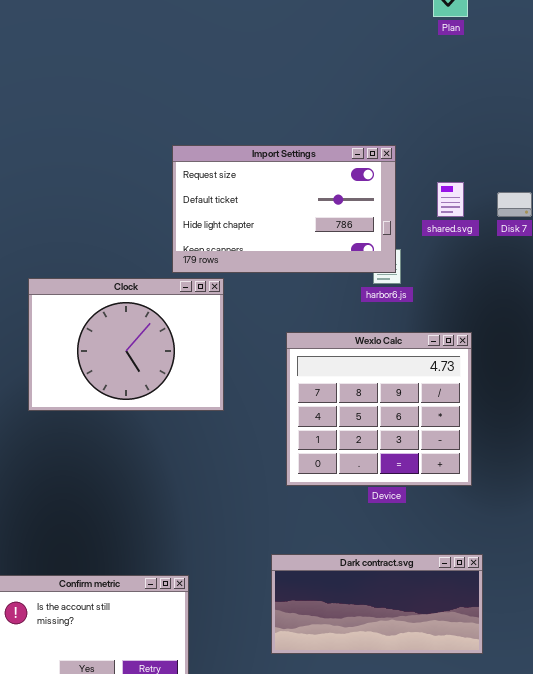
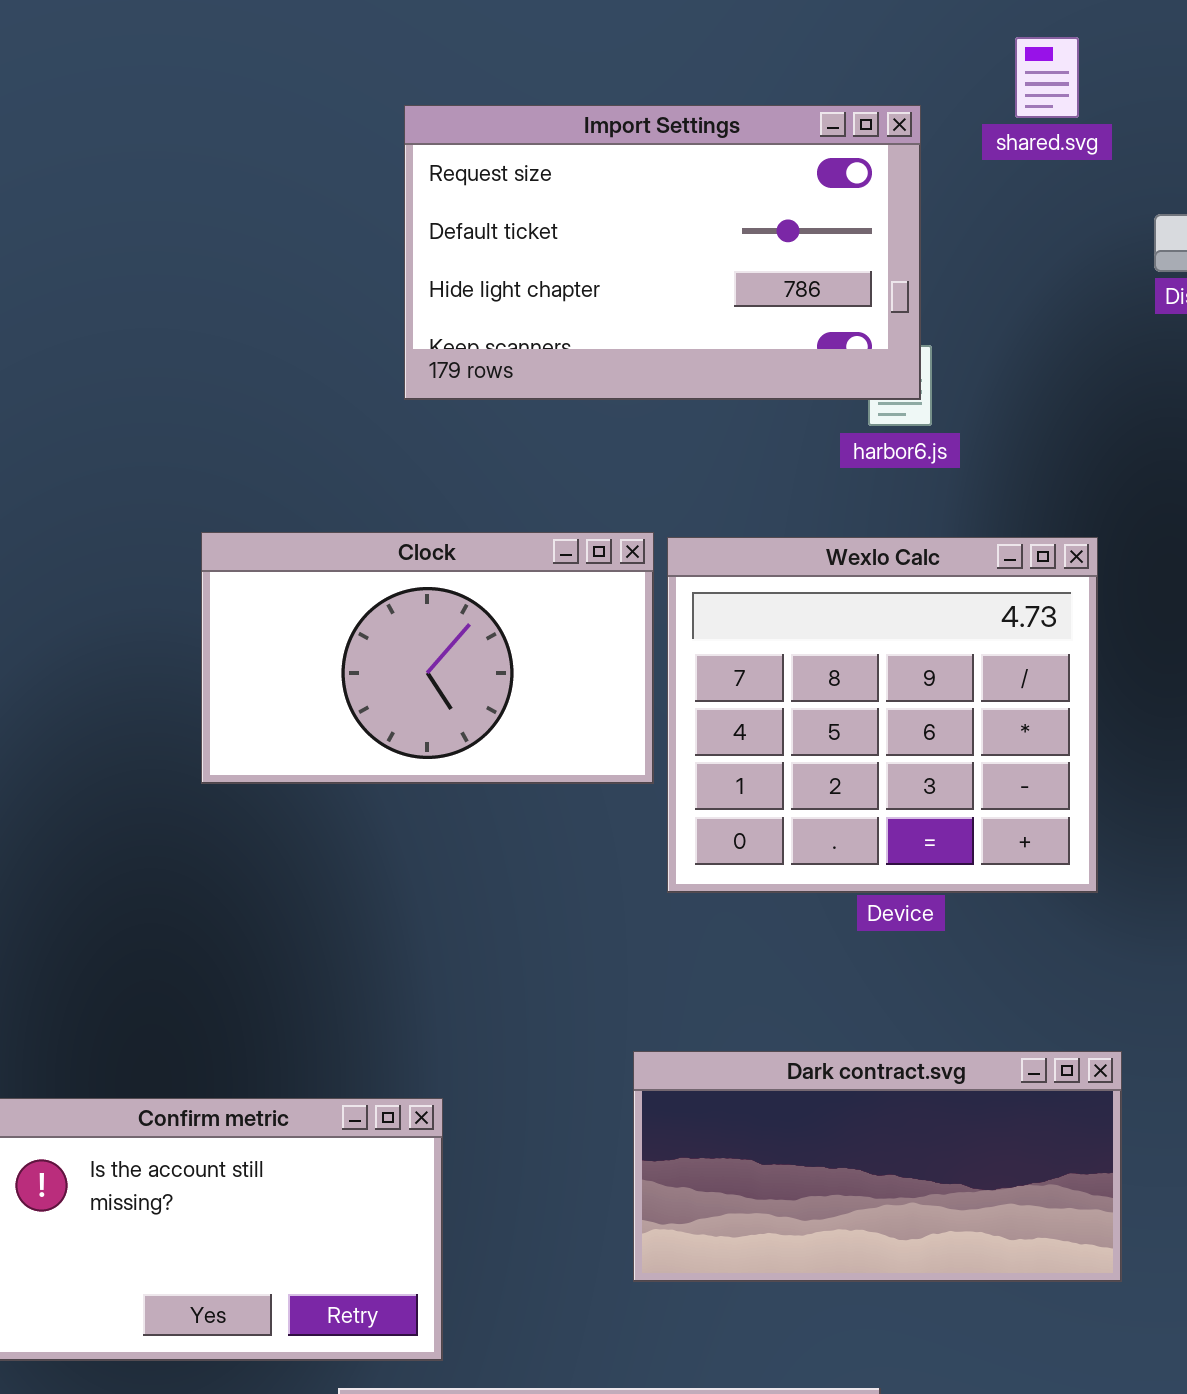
shared.svg: [437,182,464,217] -> [1015,37,1079,118], moved
Clock: [28,278,224,411] -> [201,532,654,784], moved, resized

